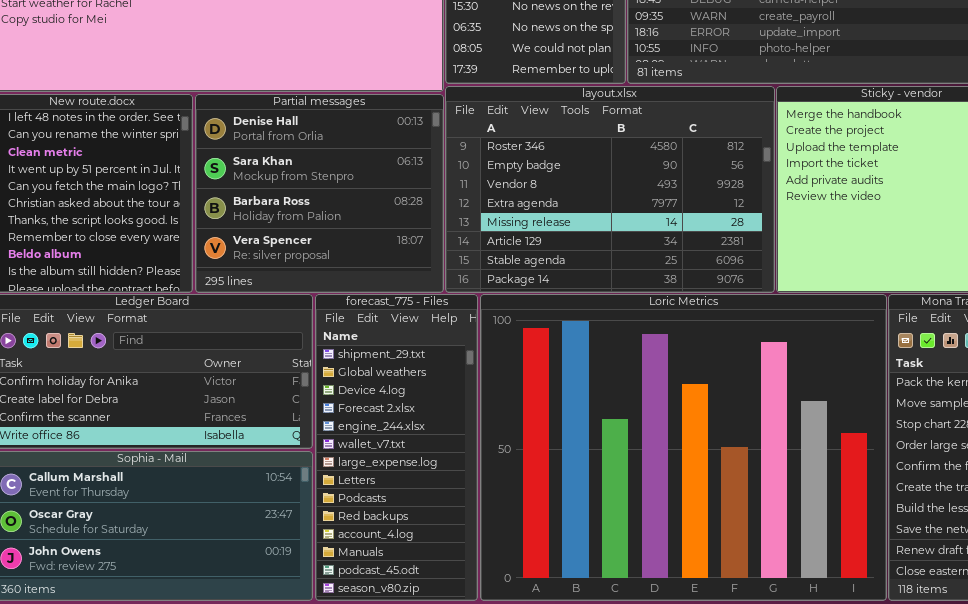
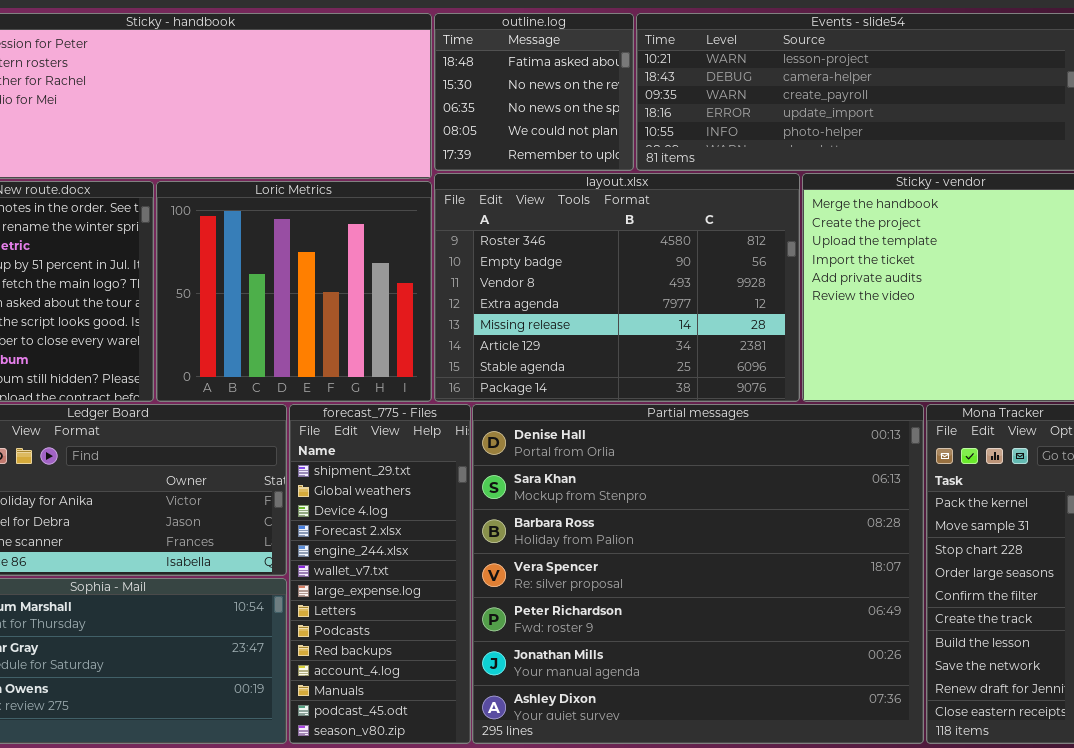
Partial messages: [195,94,444,293] -> [472,404,924,744], moved, resized
Loric Metrics: [480,294,887,601] -> [156,181,432,402], moved, resized

